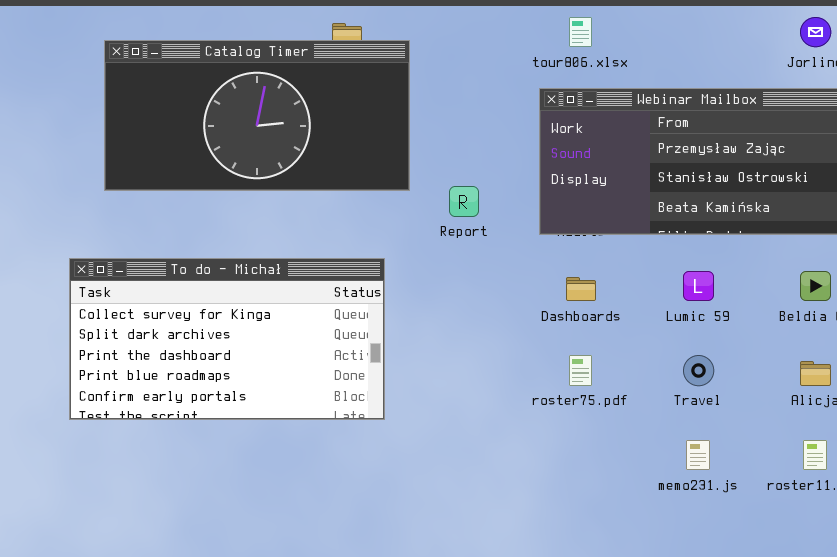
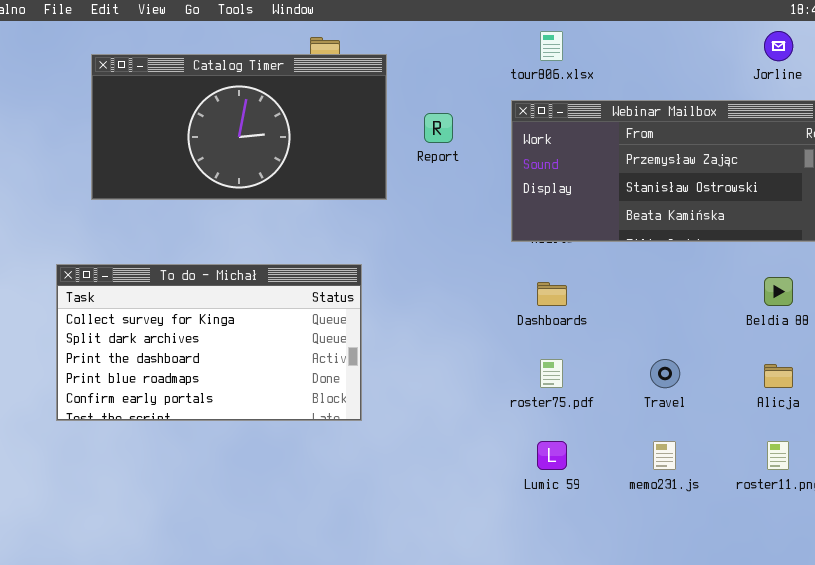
Report: [449,186,479,217] -> [424,113,453,143], moved
Lumic 59: [683,271,714,301] -> [537,441,567,470], moved

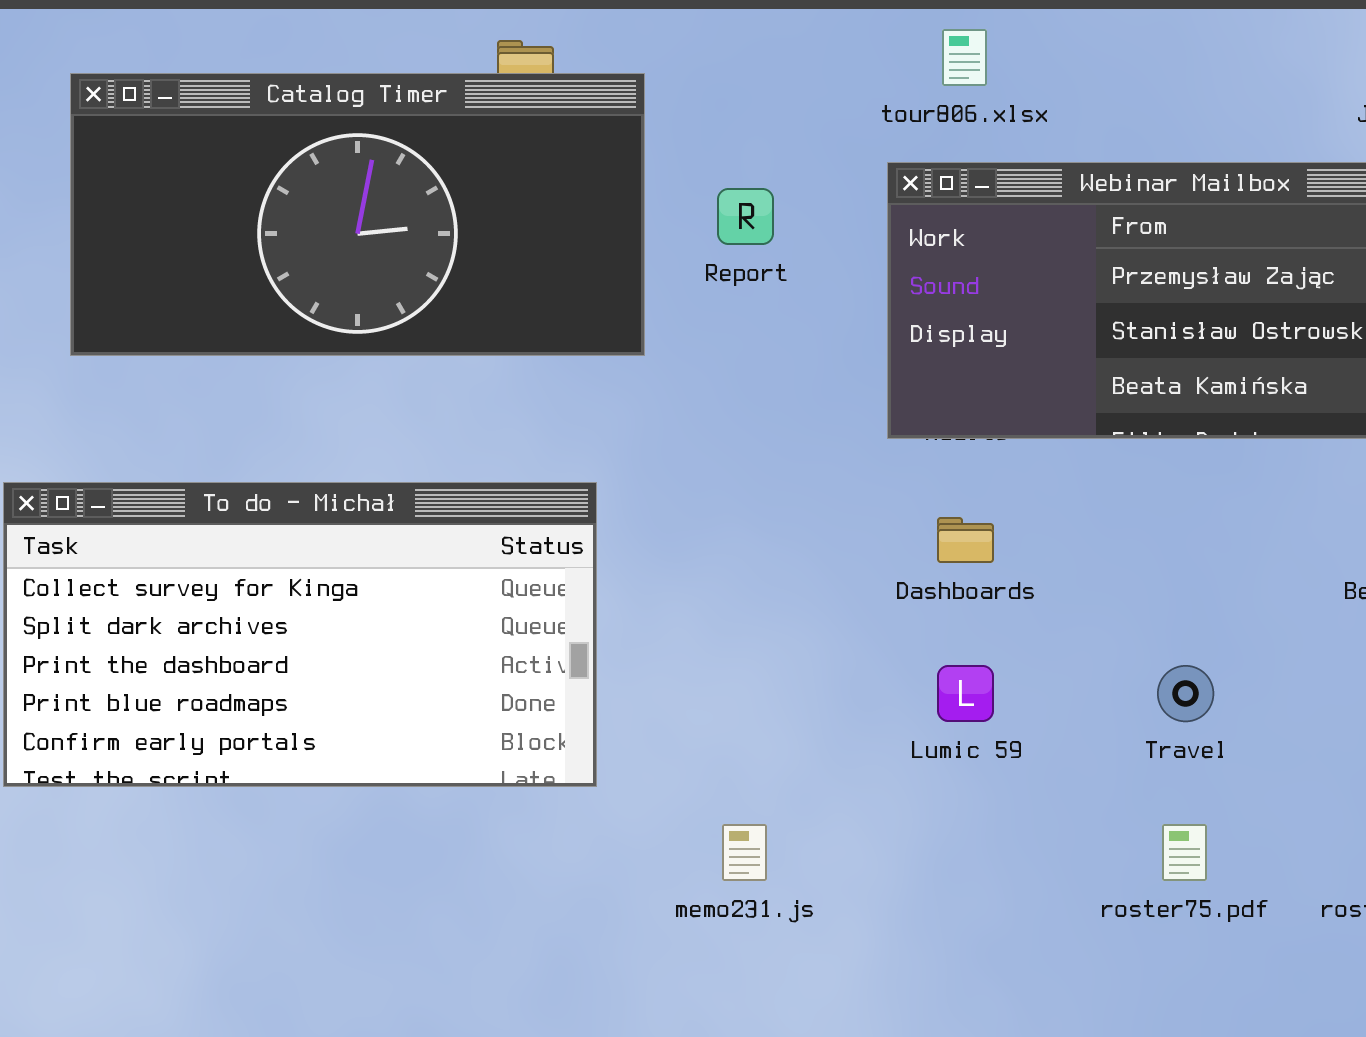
roster75.pdf: [540,359,563,388] -> [1162,824,1207,881], moved
Lumic 59: [537,441,567,470] -> [937,665,994,722], moved
memo231.js: [653,441,676,470] -> [722,824,767,881], moved

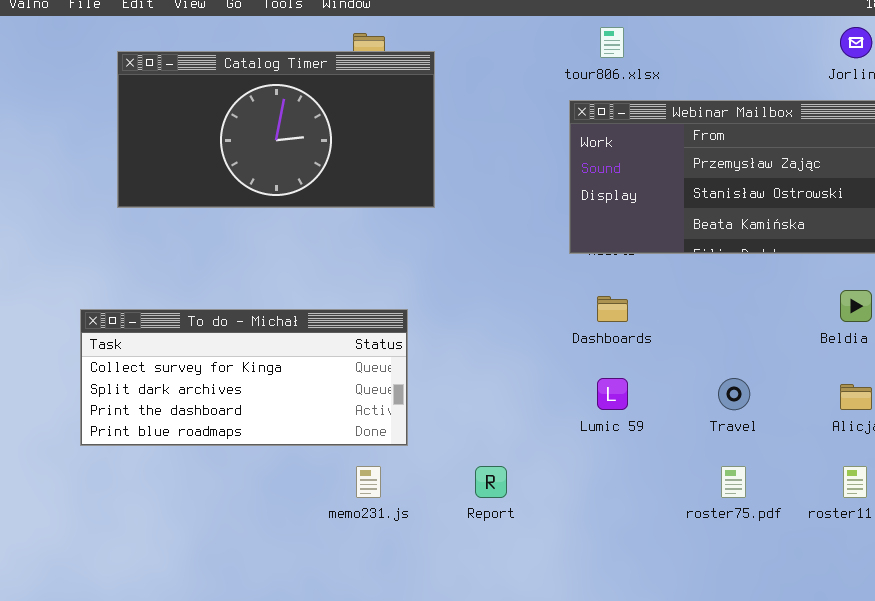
Report: [717,188,774,245] -> [475,466,507,498], moved
To do - Michał: [3,482,597,787] -> [80,309,408,446], resized
memo231.js: [722,824,767,881] -> [356,466,381,498], moved

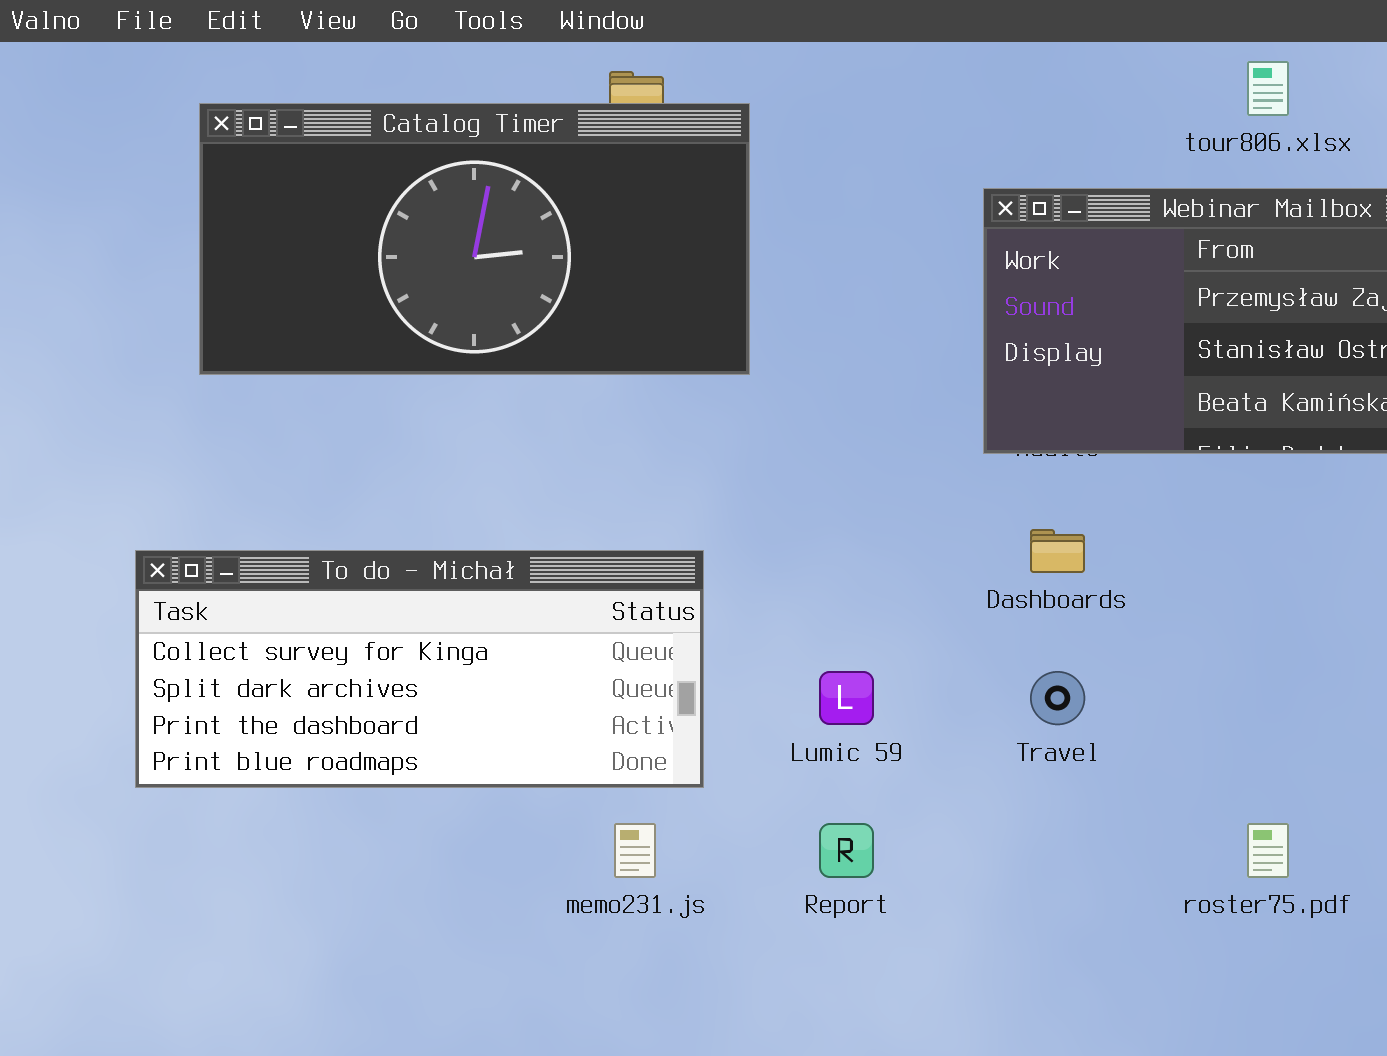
tour806.xlsx: [600,27,624,58] -> [1247,61,1289,116], moved
Lumic 59: [597,378,628,410] -> [819,671,874,725], moved
Travel: [718,378,750,410] -> [1030,671,1085,725], moved

